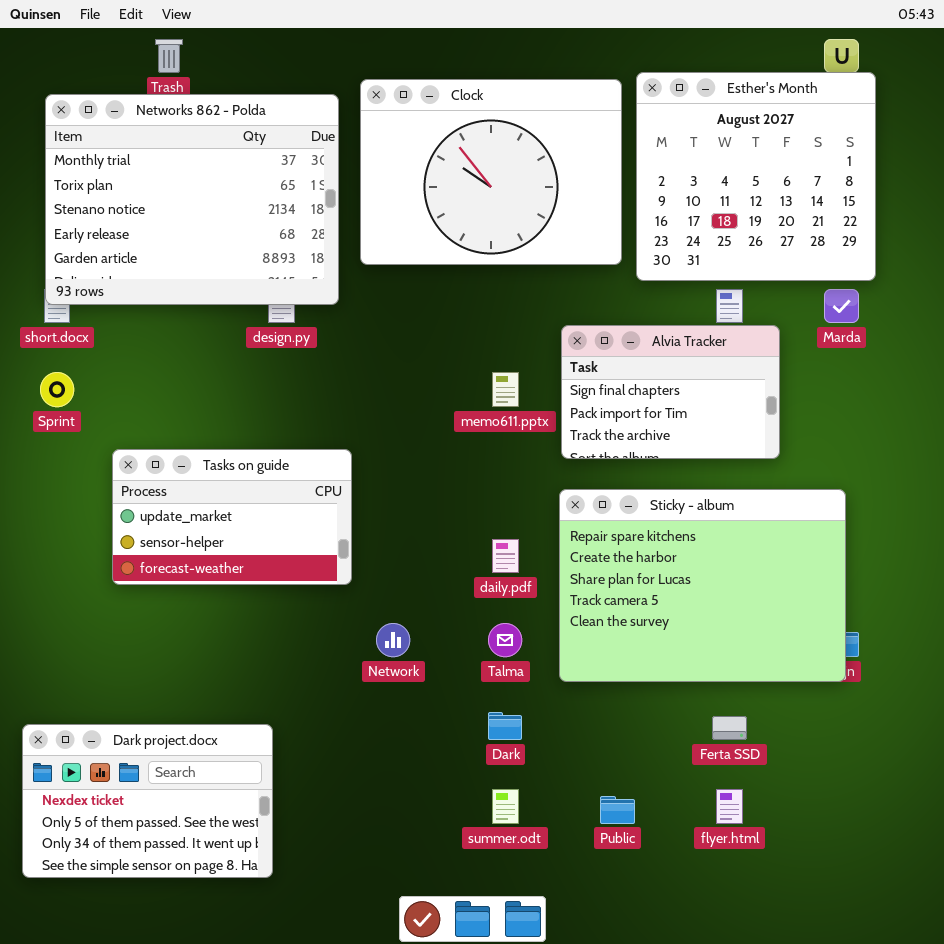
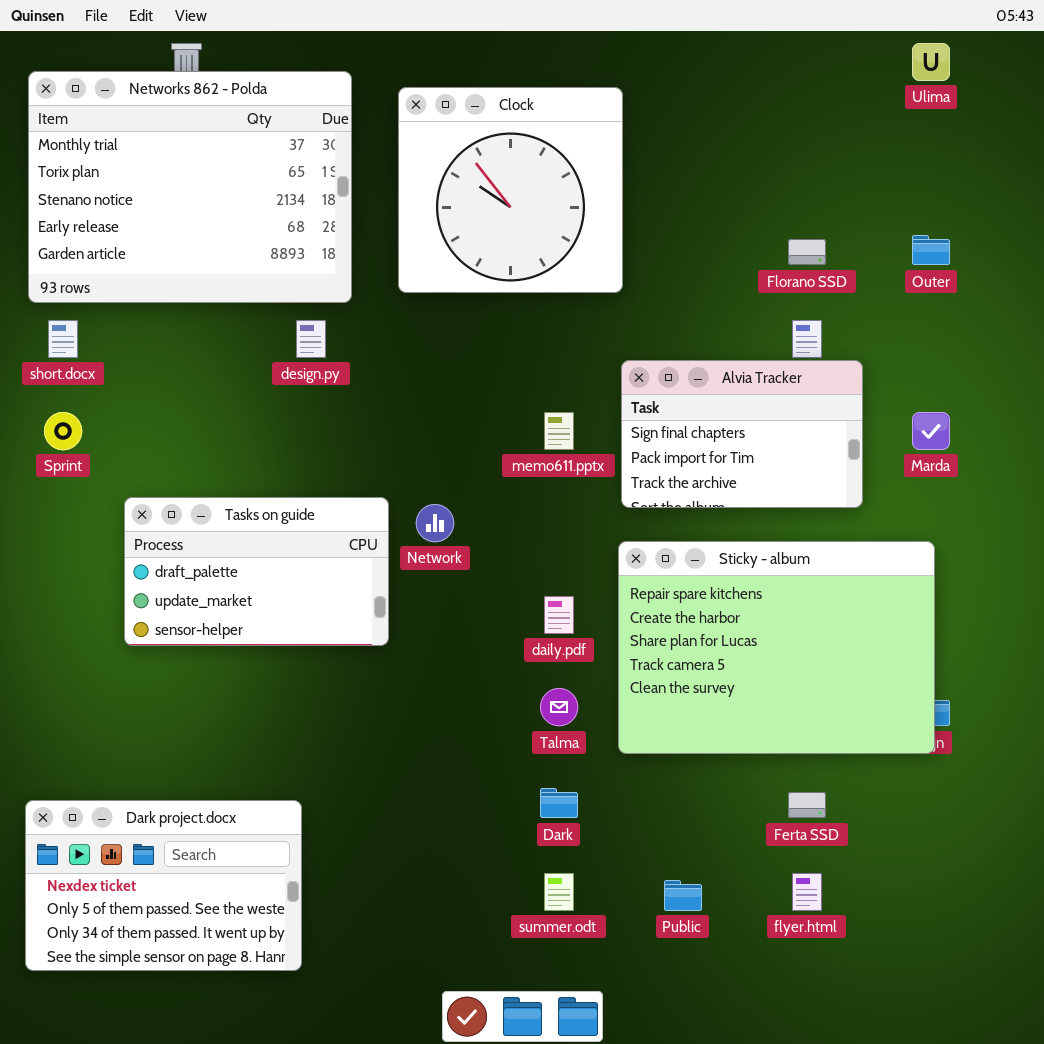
Esther's Month: [636,72,876,281] -> none, closed
Clock: [360,79,622,265] -> [398,87,623,293], resized
Networks 862 - Polda: [45,94,339,305] -> [28,71,352,303], moved
Marda: [824,289,859,323] -> [912,412,950,450], moved
Tasks on guide: [112,449,352,585] -> [124,497,389,646], scrolled up 1 row
Network: [376,623,410,657] -> [416,504,454,542], moved

